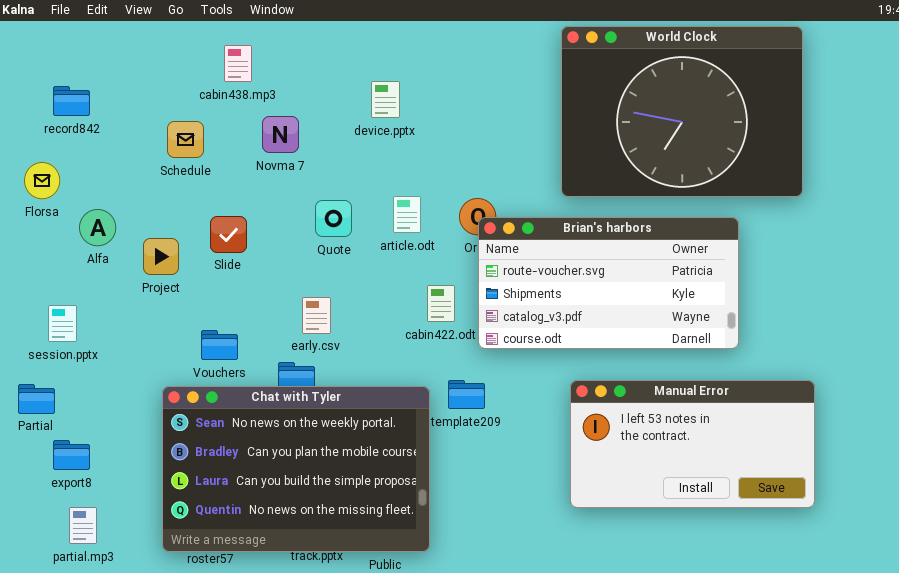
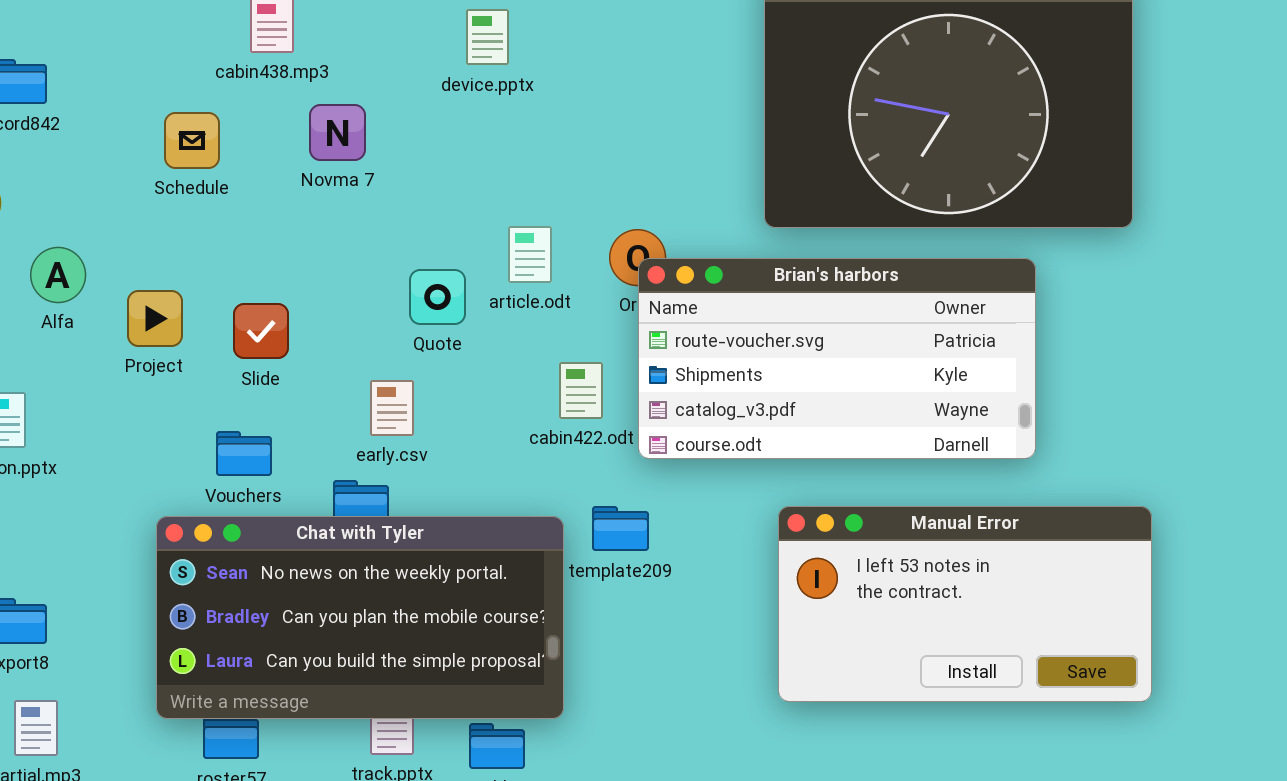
device.pptx: [371,81,400,118] -> [466,9,509,65], moved
Quote: [315,200,352,237] -> [409,269,466,325], moved
Slide: [210,216,247,253] -> [233,303,289,359], moved
Chat with Tyler: [162,386,430,552] -> [156,516,564,719], resized

